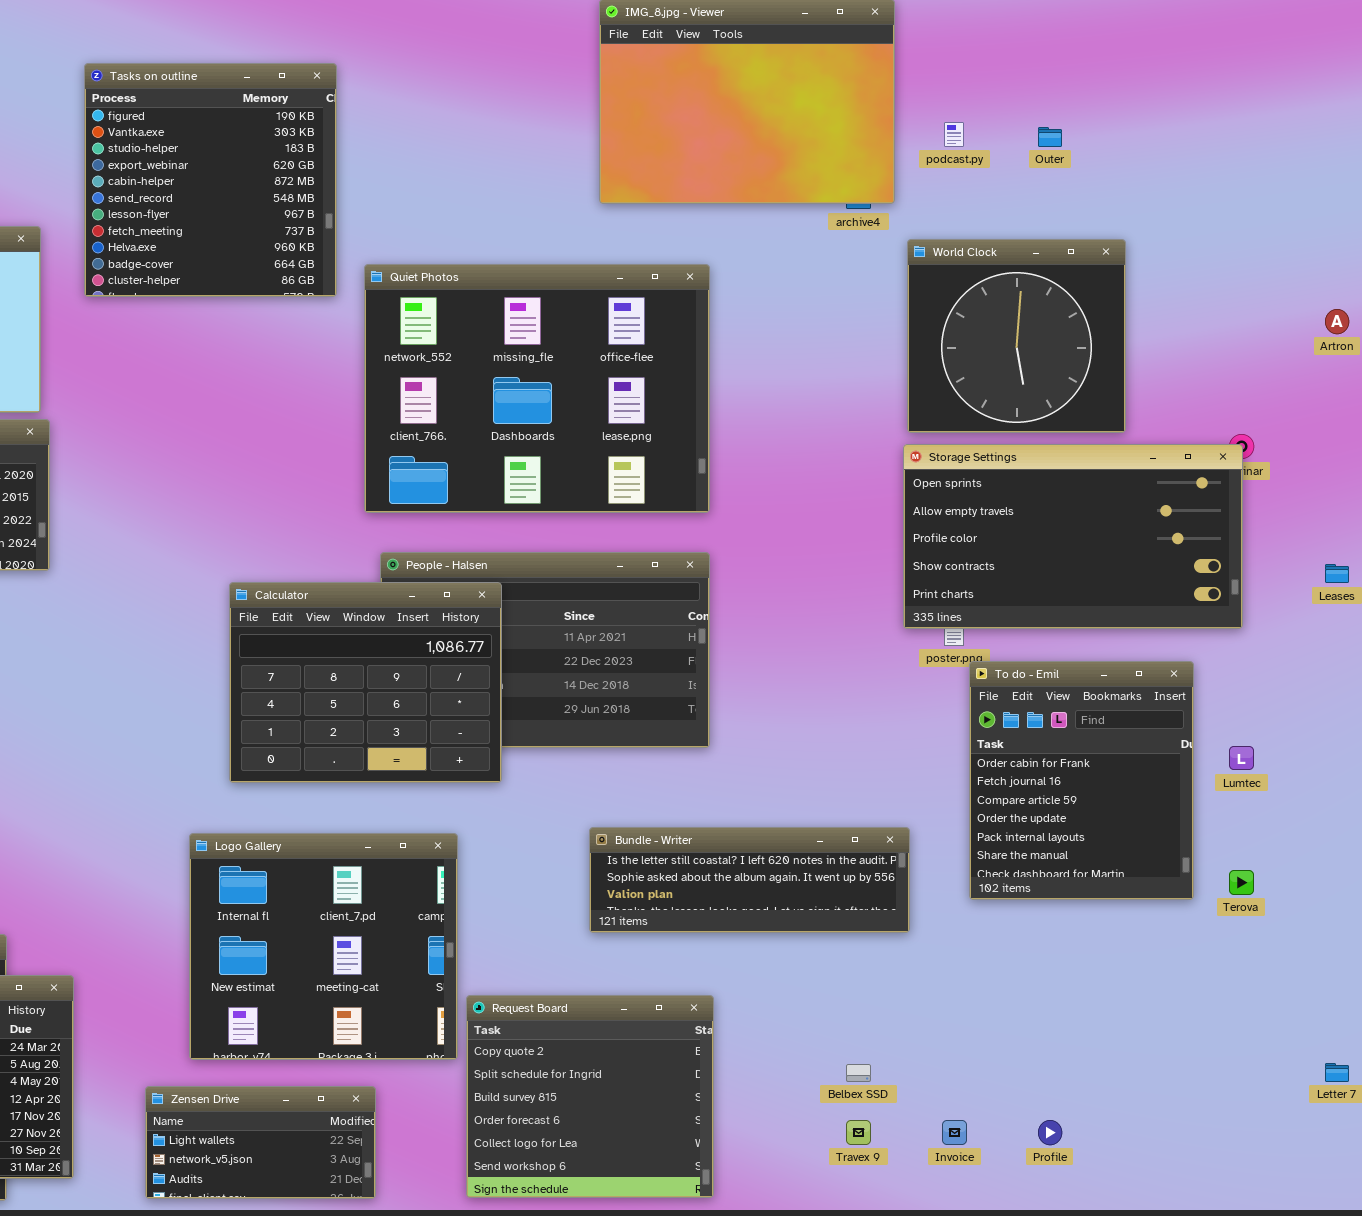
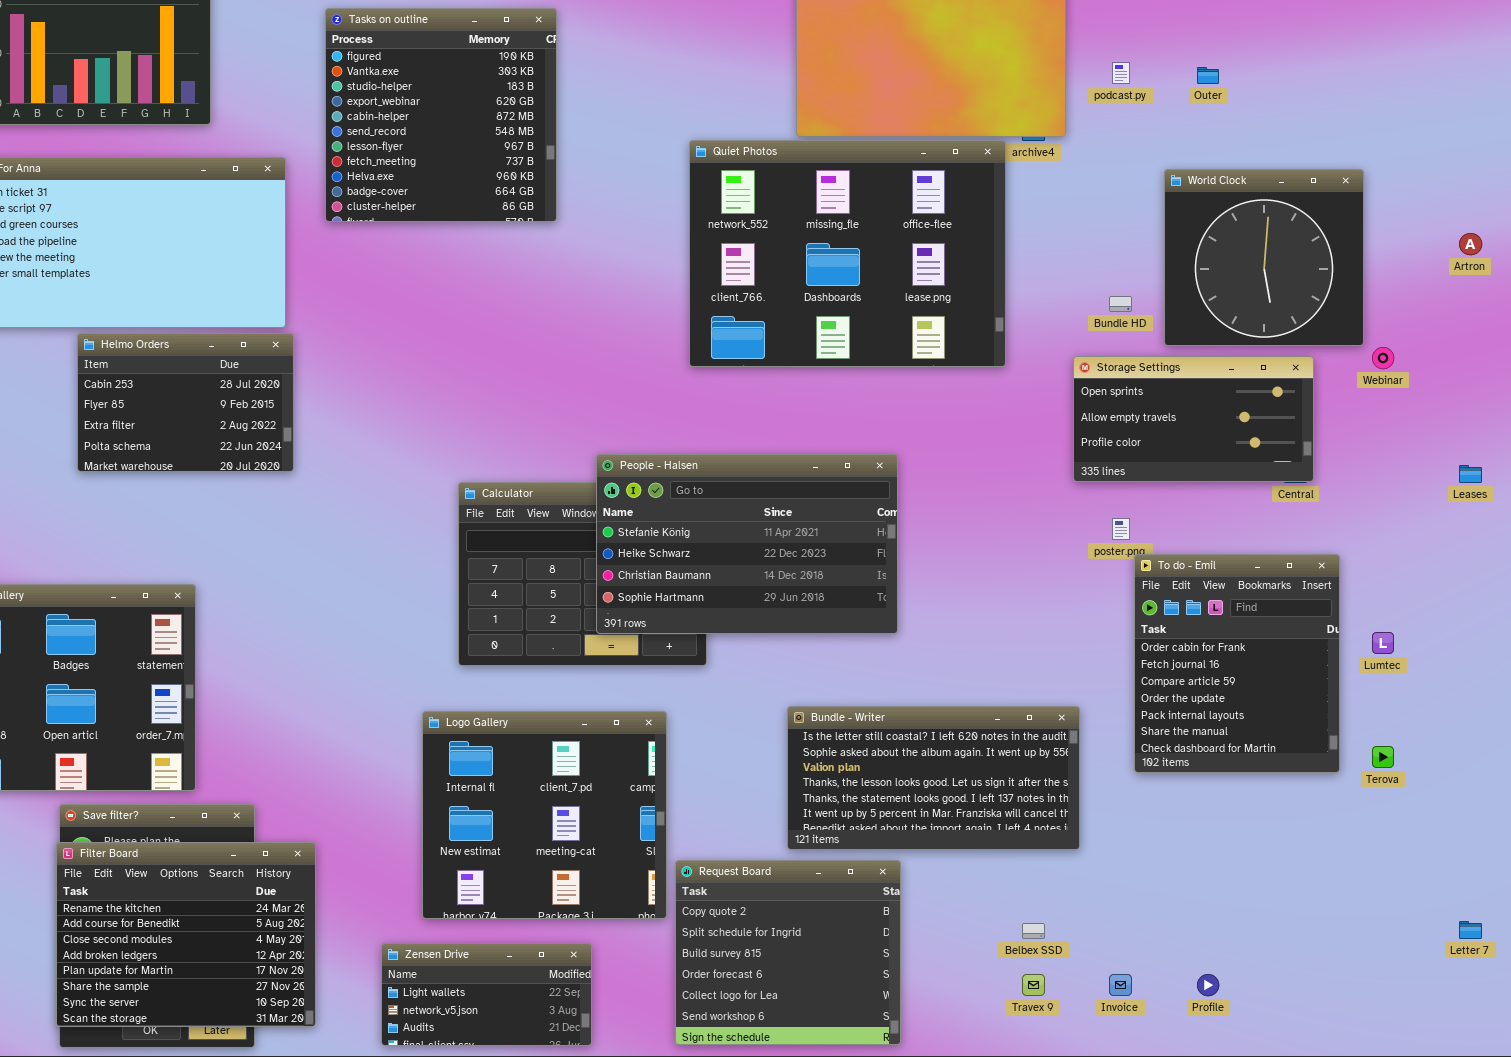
World Clock: [907,239,1126,433] -> [1164,169,1364,346], moved
Quiet Photos: [364,264,710,513] -> [689,140,1006,367], moved
Storage Settings: [903,444,1243,629] -> [1073,356,1314,482], resized
People - Halsen: [380,552,710,748] -> [596,454,898,634], raised
Bundle - Writer: [589,827,910,933] -> [787,706,1080,850], resized

